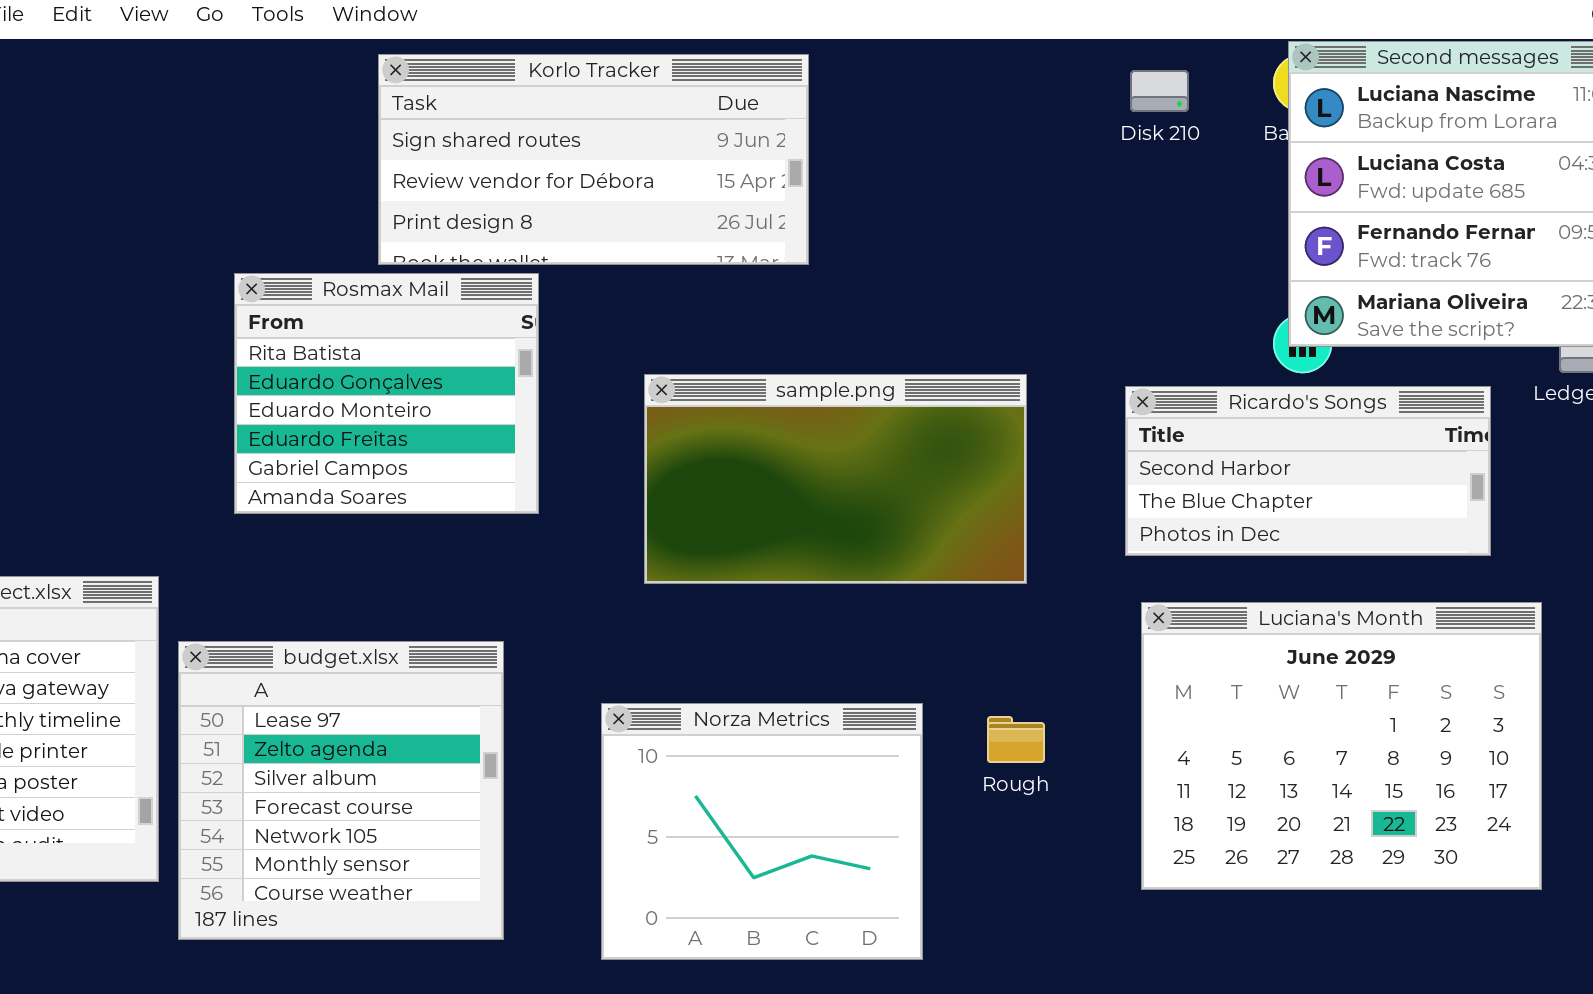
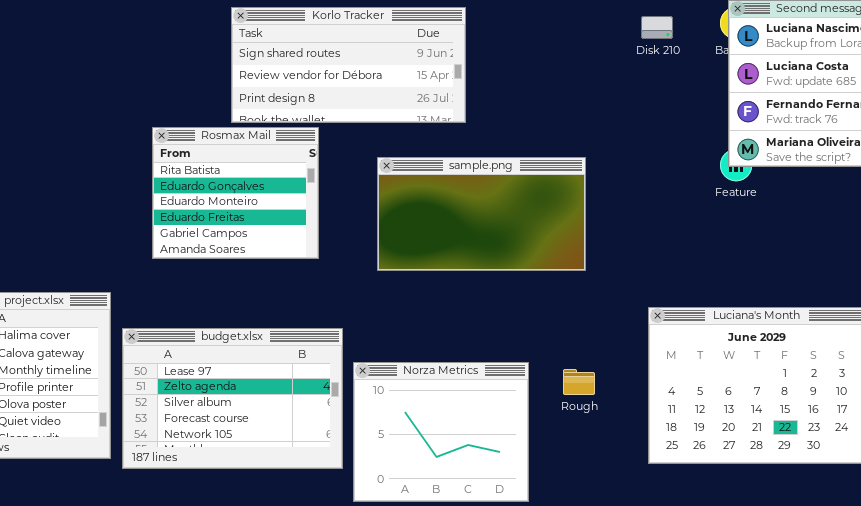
sample.png: [644,374,1027,584] -> [377,157,586,271], moved
Ricardo's Songs: [1125,386,1491,556] -> none, closed
budget.xlsx: [178,641,504,940] -> [122,328,343,469], resized

